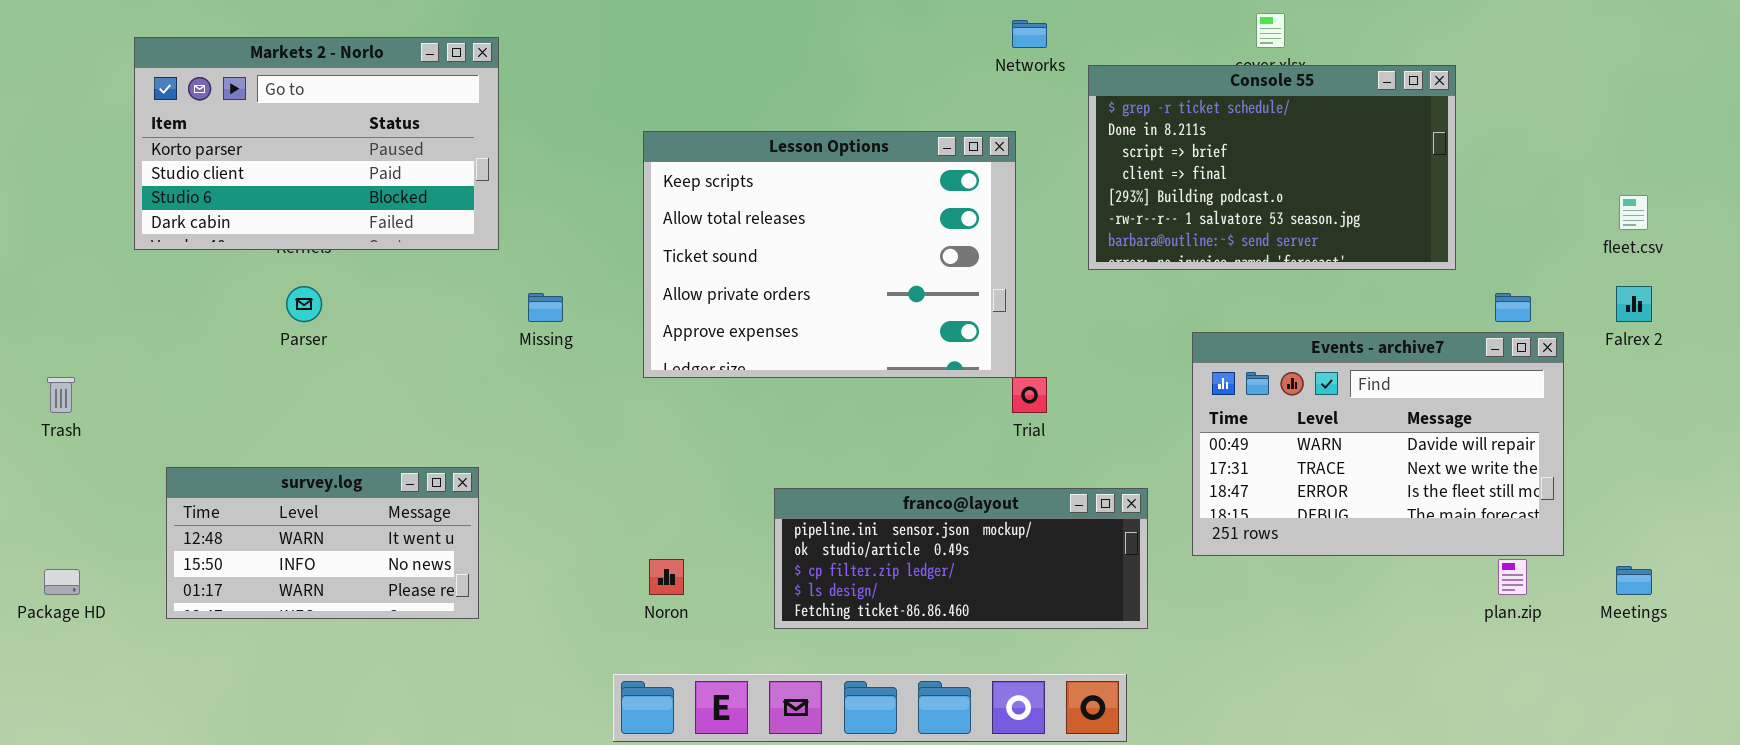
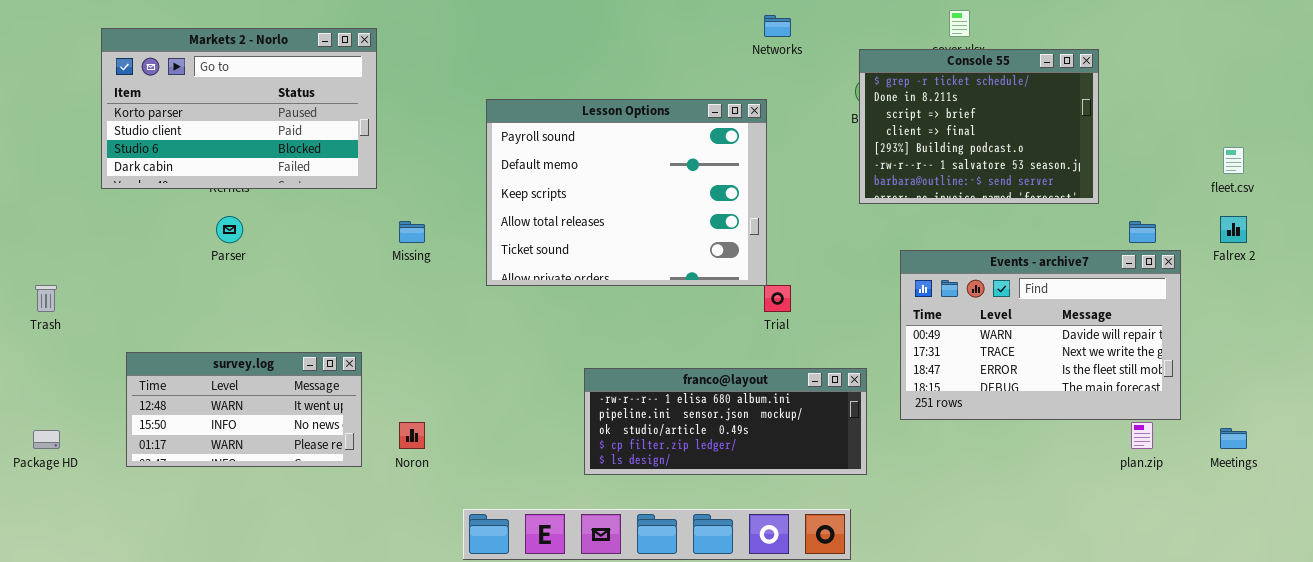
Console 55: [1088,65,1456,270] -> [859,49,1099,204], resized
Lesson Options: [643,131,1016,378] -> [486,99,767,286], scrolled up 2 rows
franco@layout: [774,488,1148,629] -> [584,368,867,475], scrolled up 1 row
Noron: [649,559,684,595] -> [399,422,425,449], moved

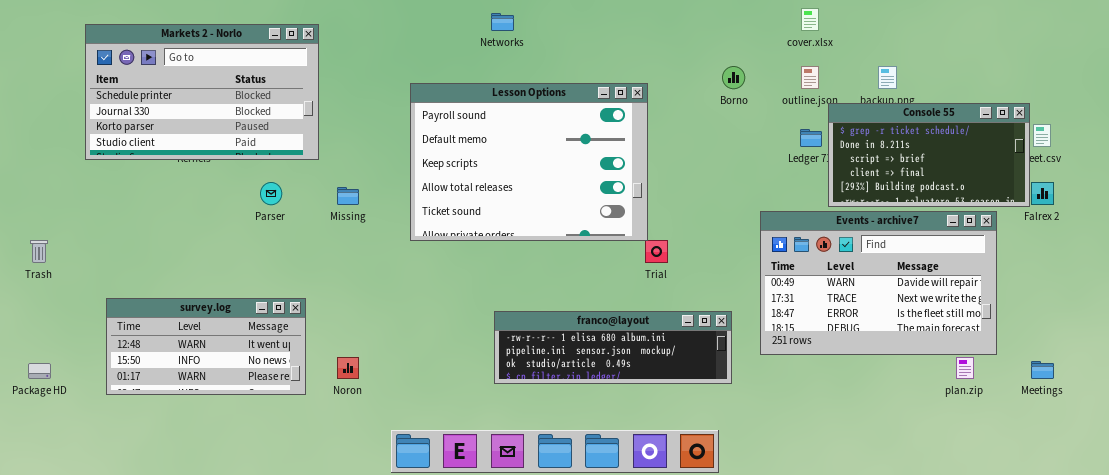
Networks: [764,15,791,37] -> [491,13,514,31], moved
Markets 2 - Norlo: [101,28,377,189] -> [85,24,319,160], scrolled up 2 rows
Console 55: [859,49,1099,204] -> [828,103,1030,207], moved, resized
Parser: [216,216,243,243] -> [260,182,282,205], moved
franco@layout: [584,368,867,475] -> [494,311,732,384], resized

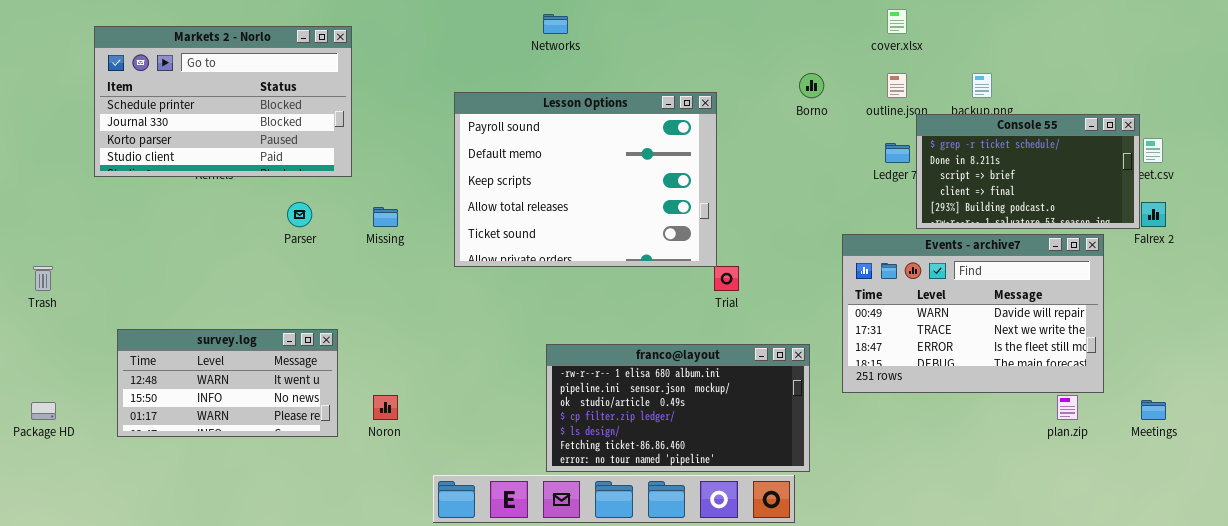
franco@layout: [494,311,732,384] -> [546,344,810,472], resized

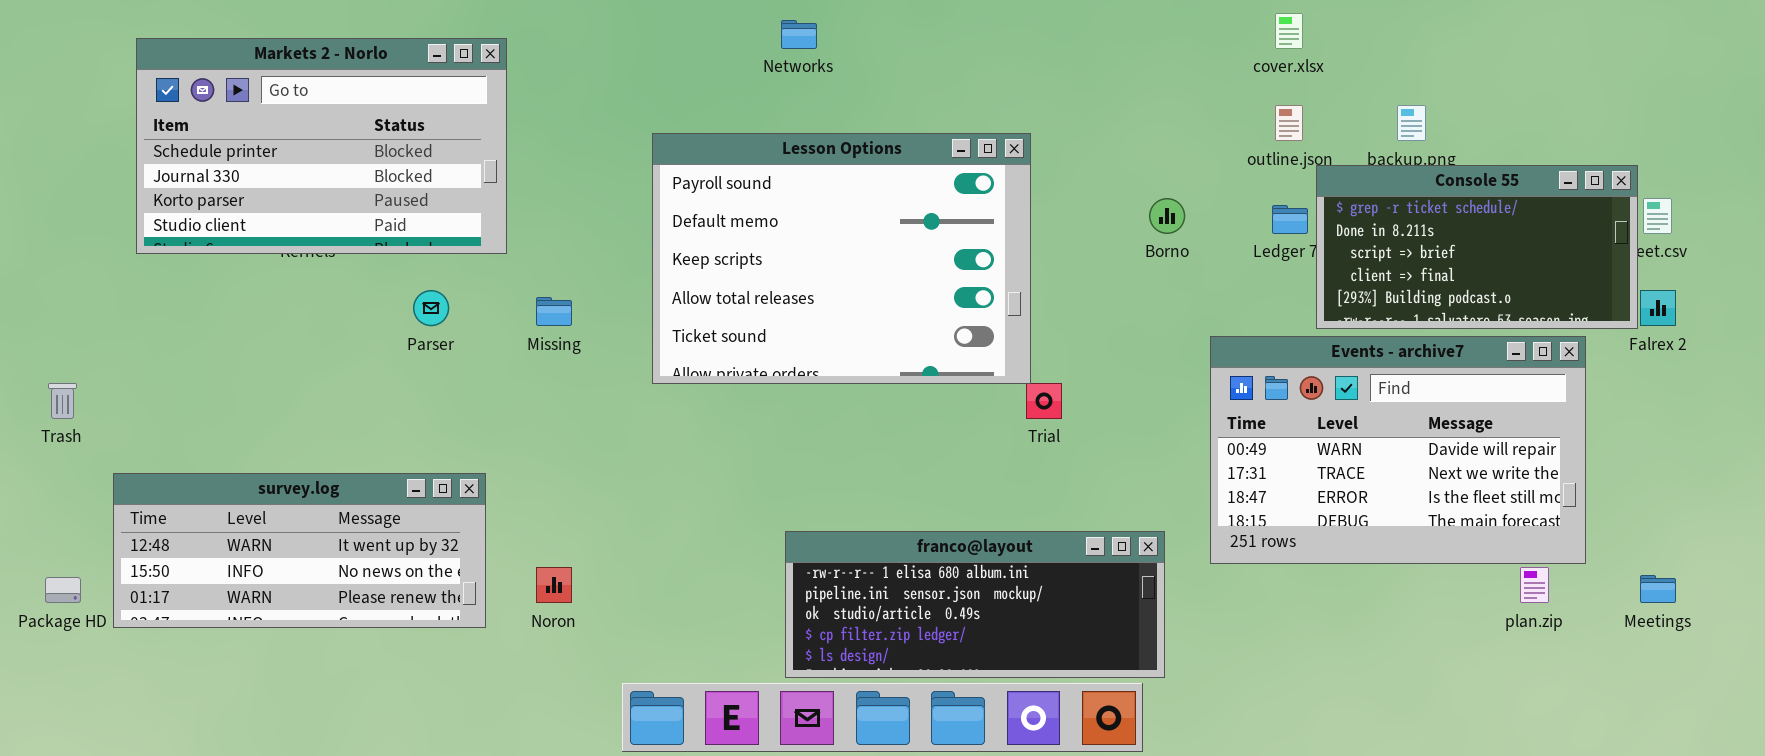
Borno: [799,73,824,98] -> [1149,198,1185,234], moved
survey.log: [117,329,338,437] -> [113,473,486,628], resized
franco@layout: [546,344,810,472] -> [785,531,1165,678], resized

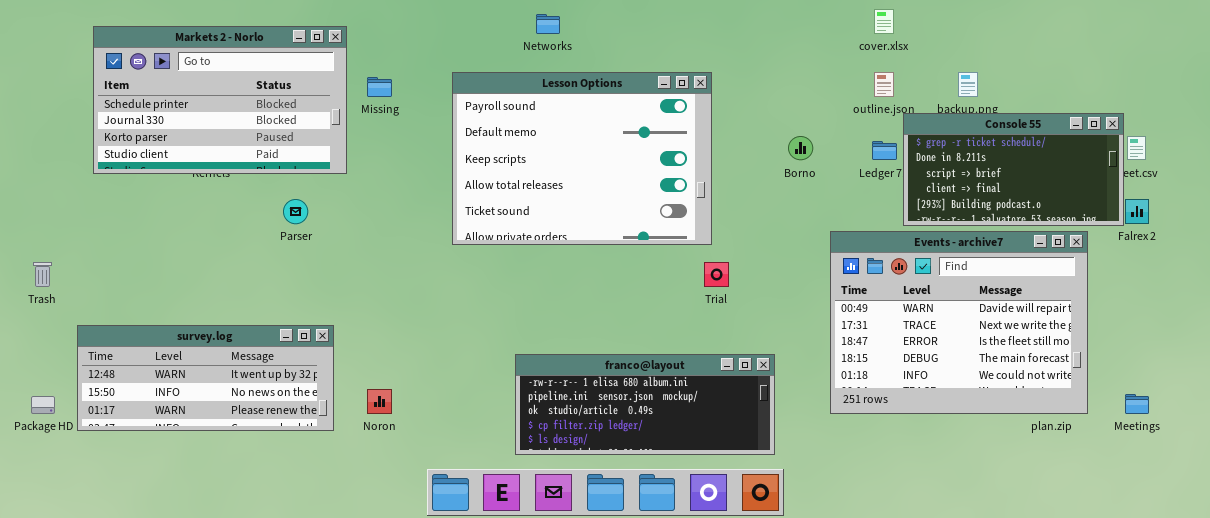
Lesson Options: [652,133,1031,384] -> [452,72,712,245], moved
Missing: [536,297,572,326] -> [367,77,392,97], moved
Events - archive7: [1210,336,1586,564] -> [830,231,1088,414], resized
franco@layout: [785,531,1165,678] -> [515,354,775,455], moved

